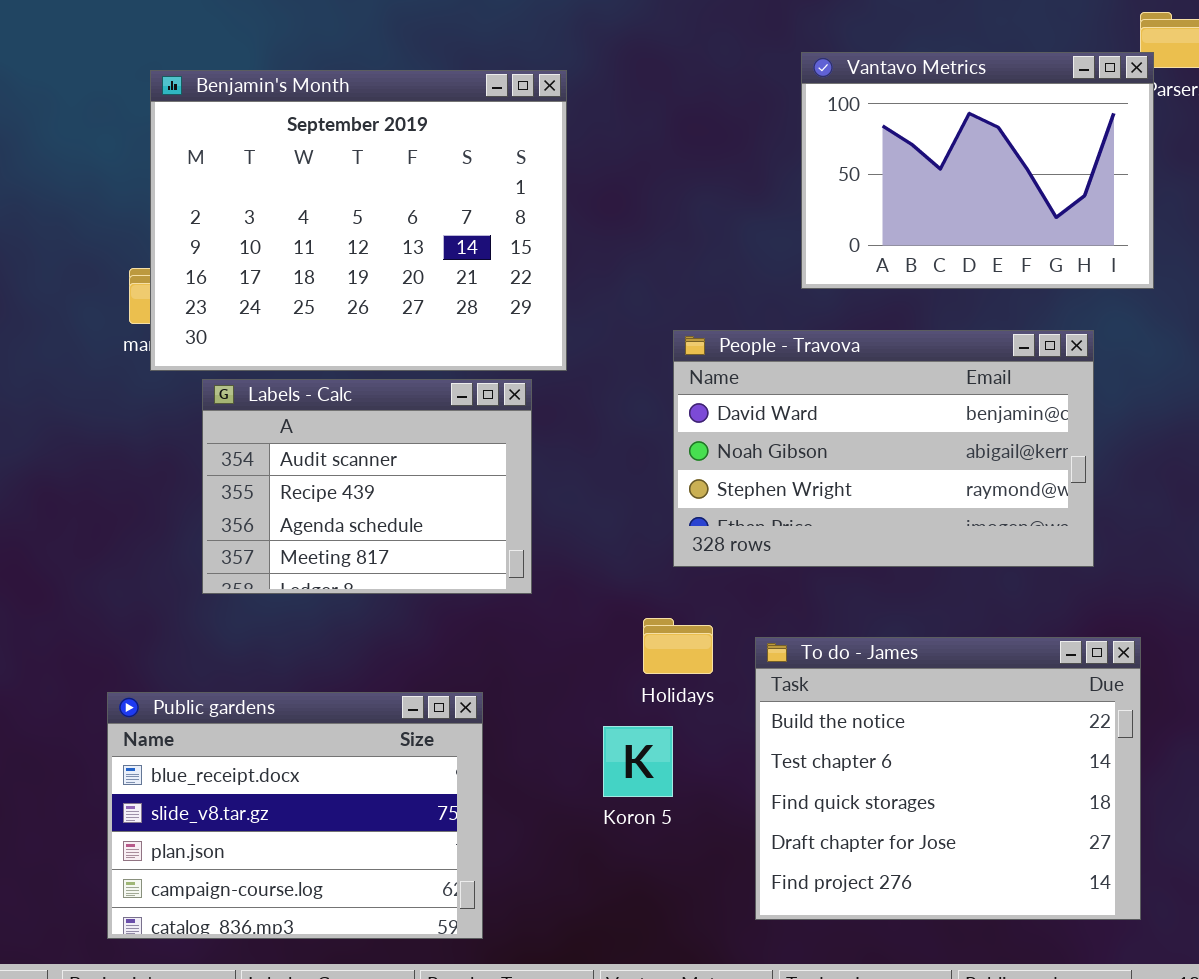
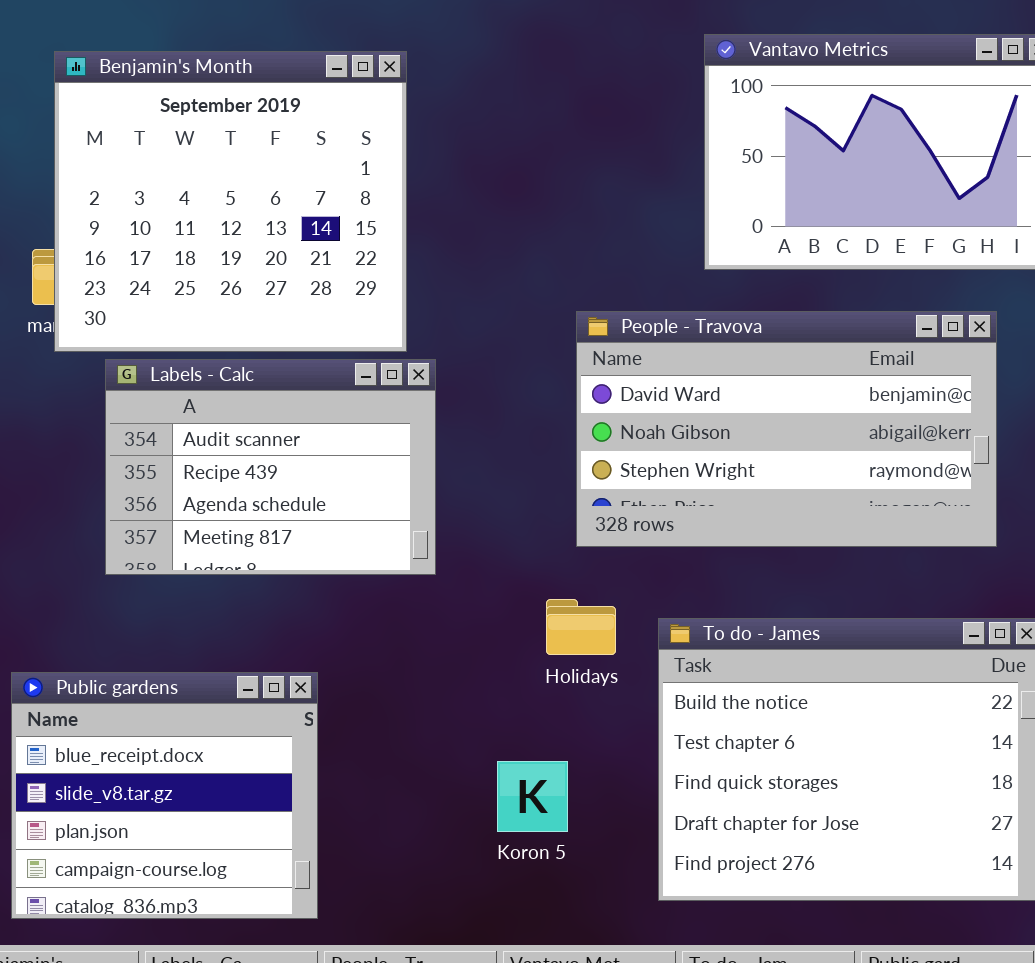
Benjamin's Month: [150,70,567,371] -> [54,51,407,352], resized
Public gardens: [107,692,483,939] -> [11,672,318,919], resized
Koron 5: [603,726,673,797] -> [497,761,568,832], moved

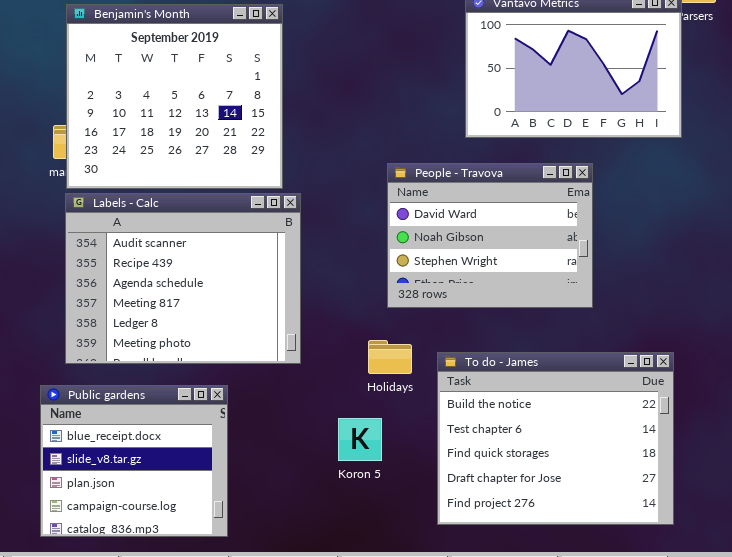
People - Travova: [576,311,997,547] -> [387,163,593,308], resized
Labels - Calc: [105,359,436,575] -> [65,193,301,364], resized
Koron 5: [497,761,568,832] -> [338,418,382,461], moved

